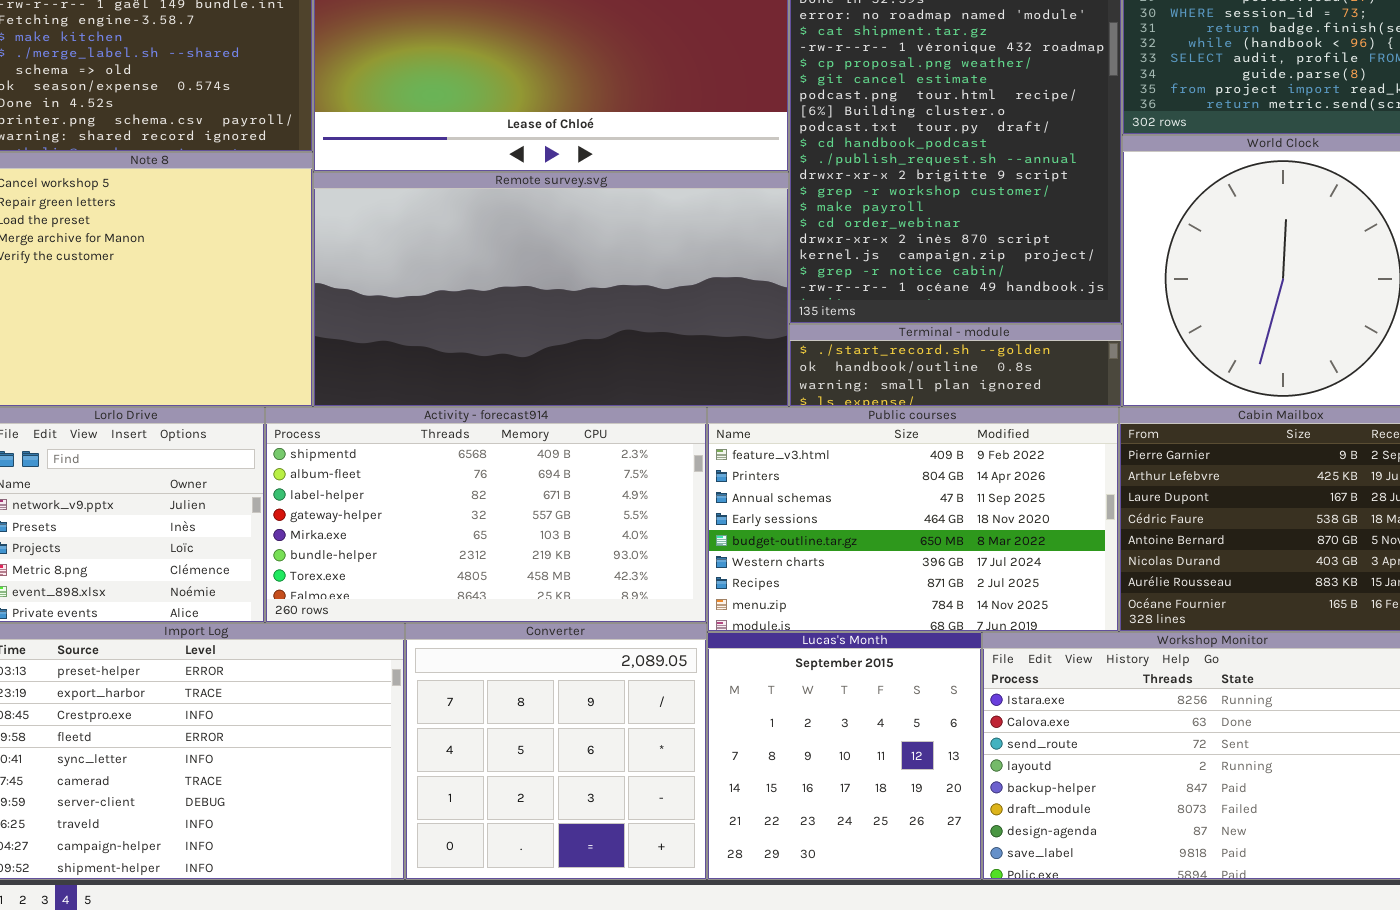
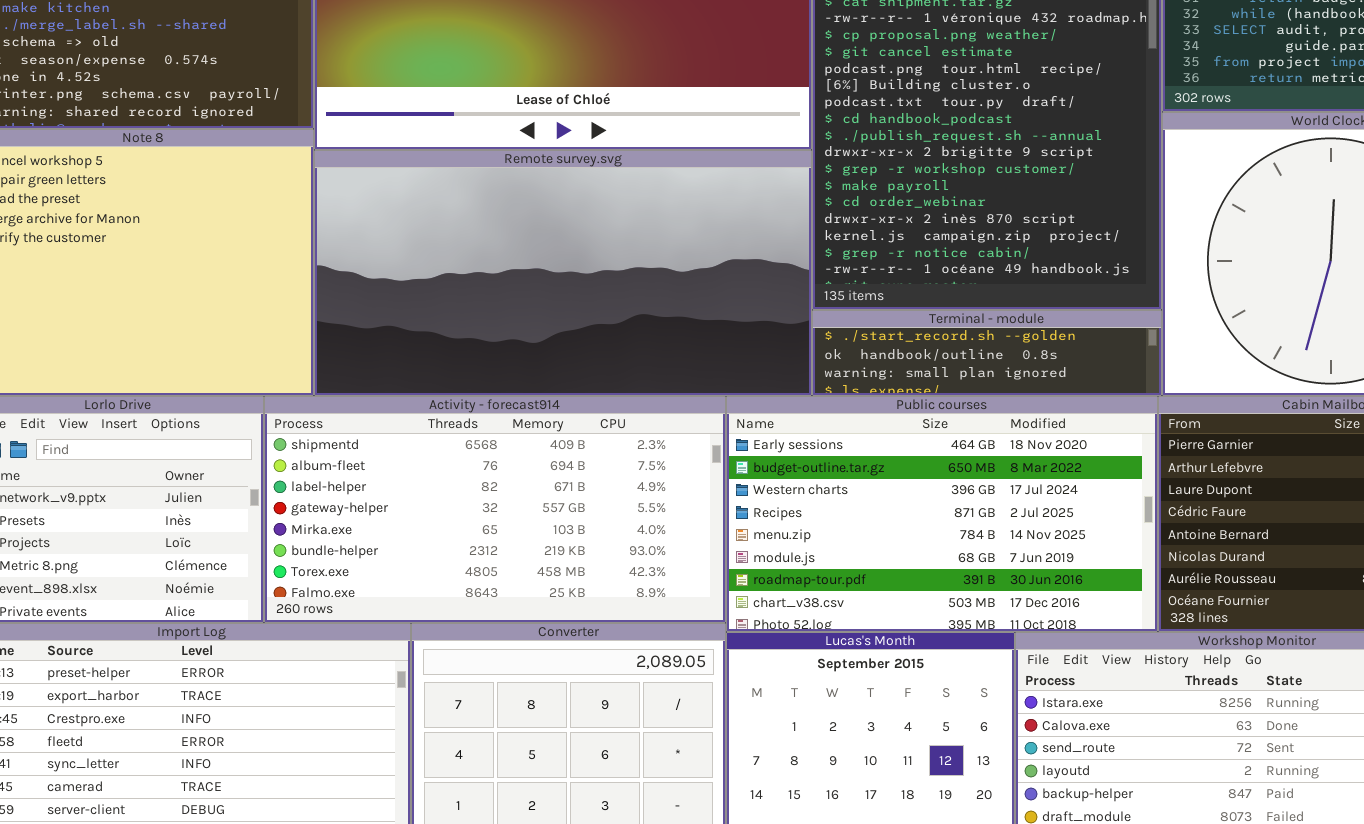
Public courses: [707,407,1119,632] -> [726,396,1158,632], scrolled down 3 rows

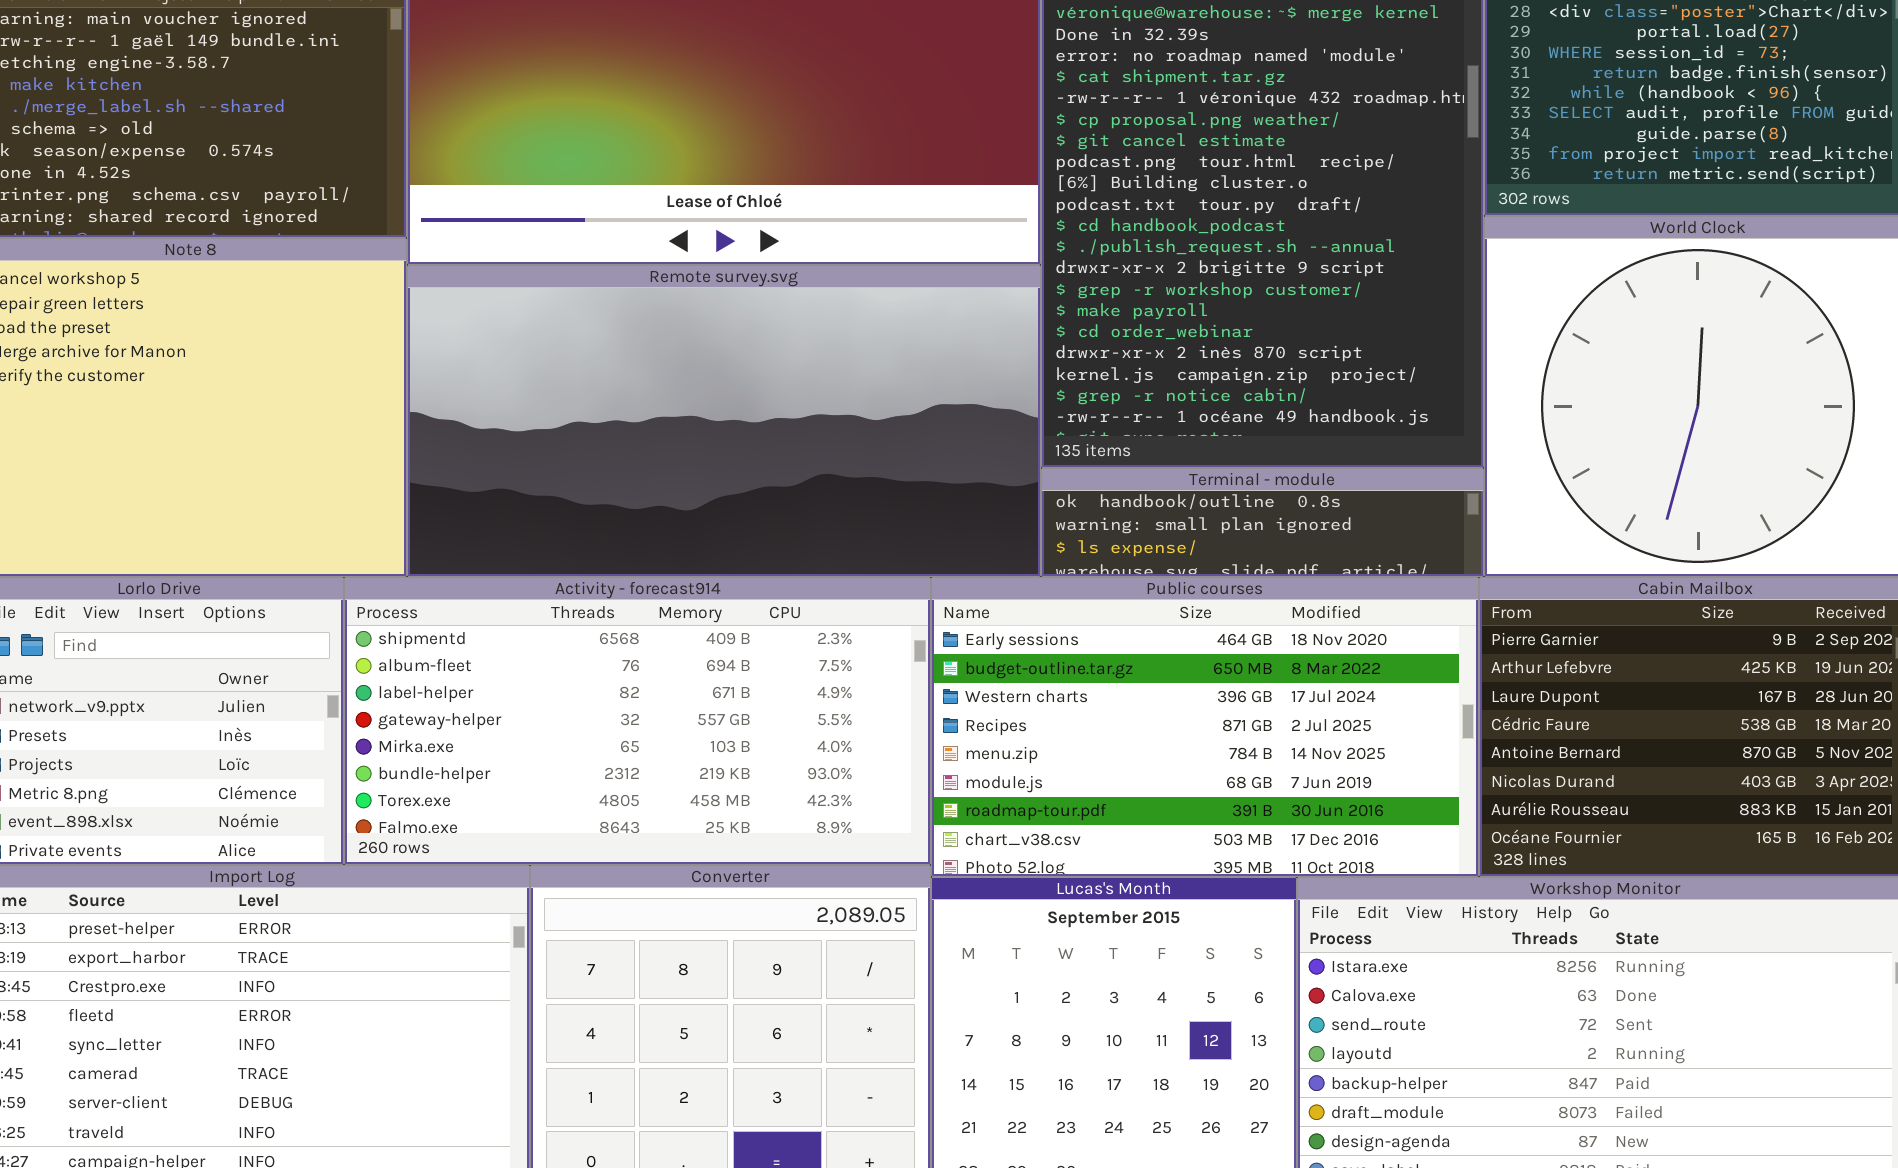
Terminal - module: [812,310,1162,396] -> [1041,468,1484,577], scrolled down 1 row

